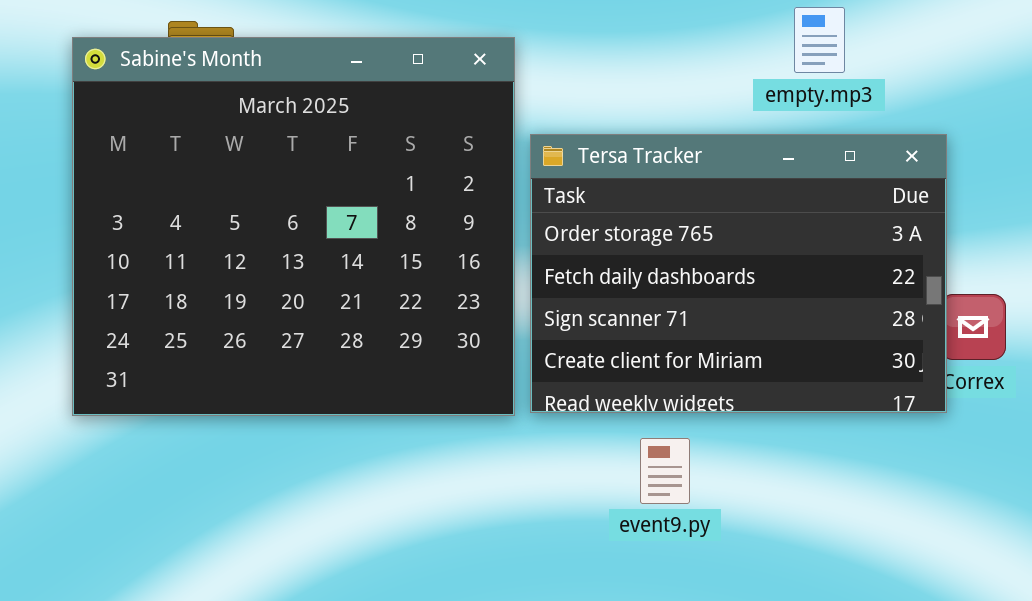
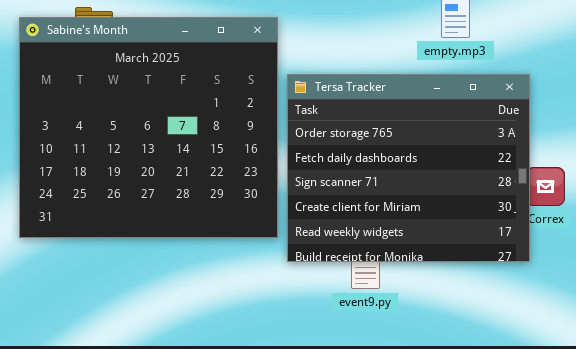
Tersa Tracker: [530,134,947,413] -> [287,74,530,262], resized

